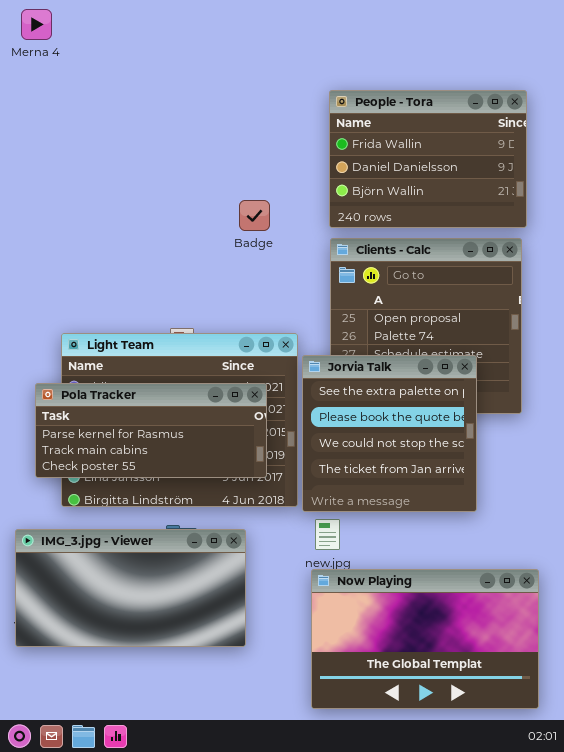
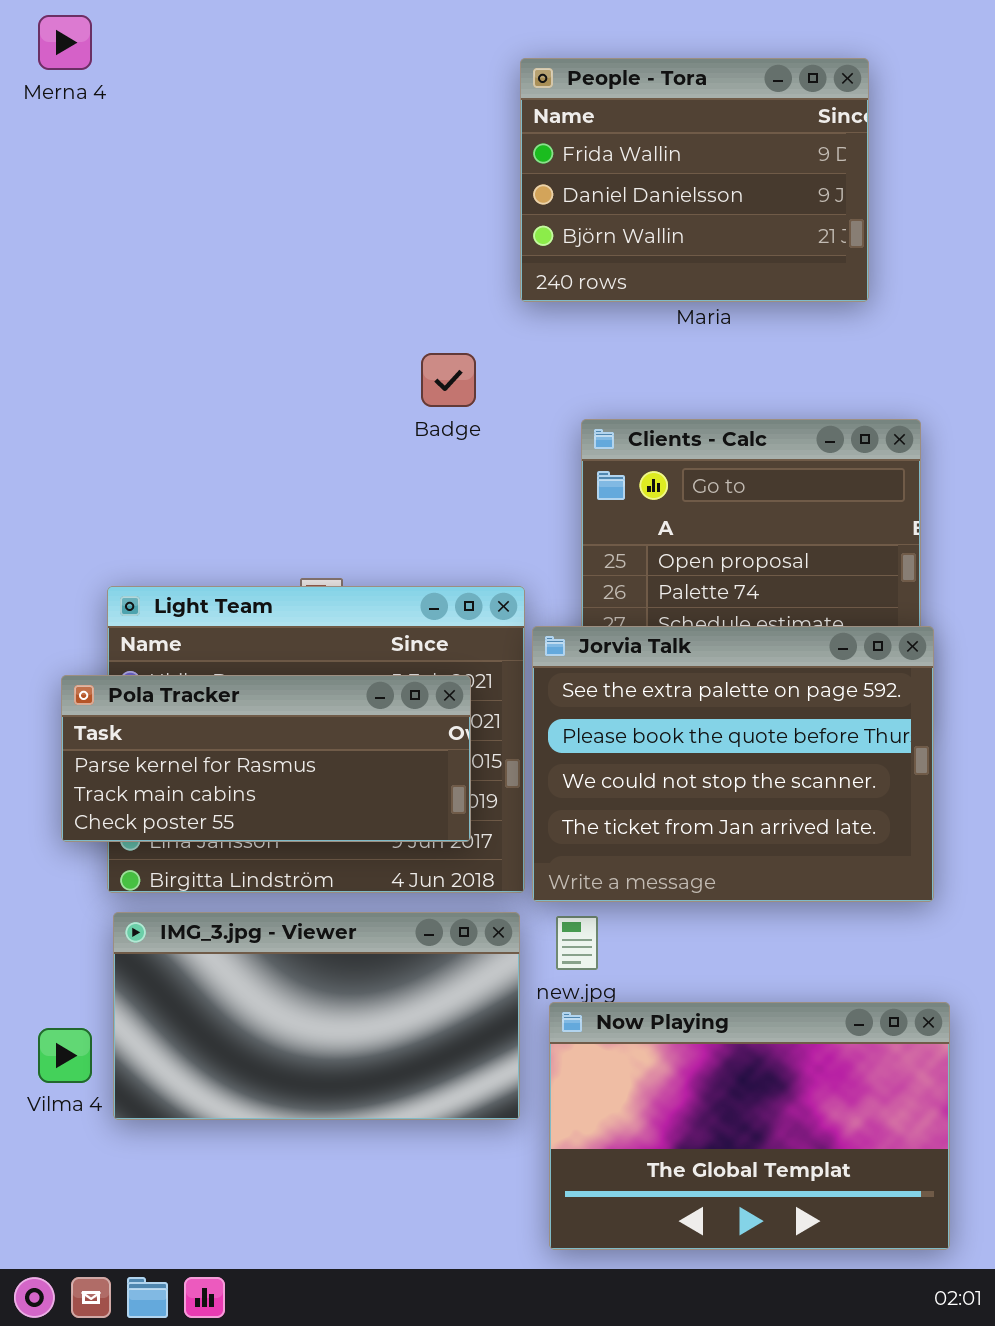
People - Tora: [329,90,527,228] -> [520,58,869,302], moved
Jorvia Talk: [302,355,477,512] -> [532,626,934,902], resized
IMG_3.jpg - Viewer: [15,529,246,647] -> [113,912,520,1120], moved

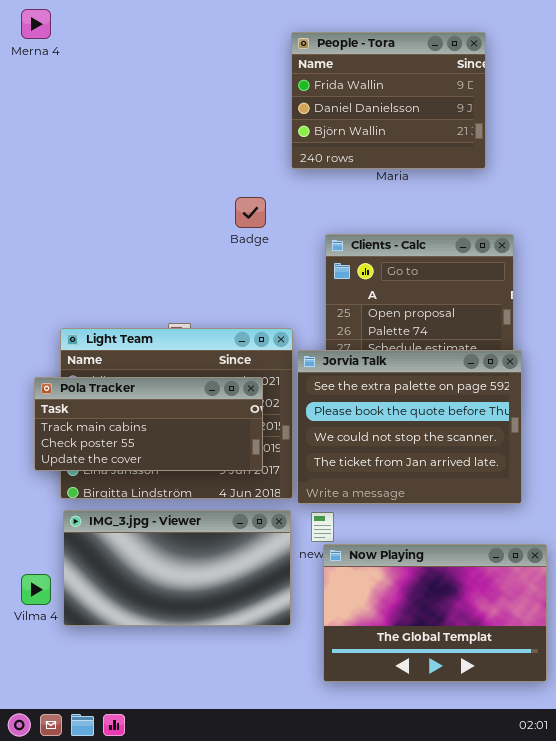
Pola Tracker: [61,675,471,842] -> [34,377,263,471], scrolled down 1 row
Now Playing: [549,1002,950,1250] -> [323,544,547,682], moved

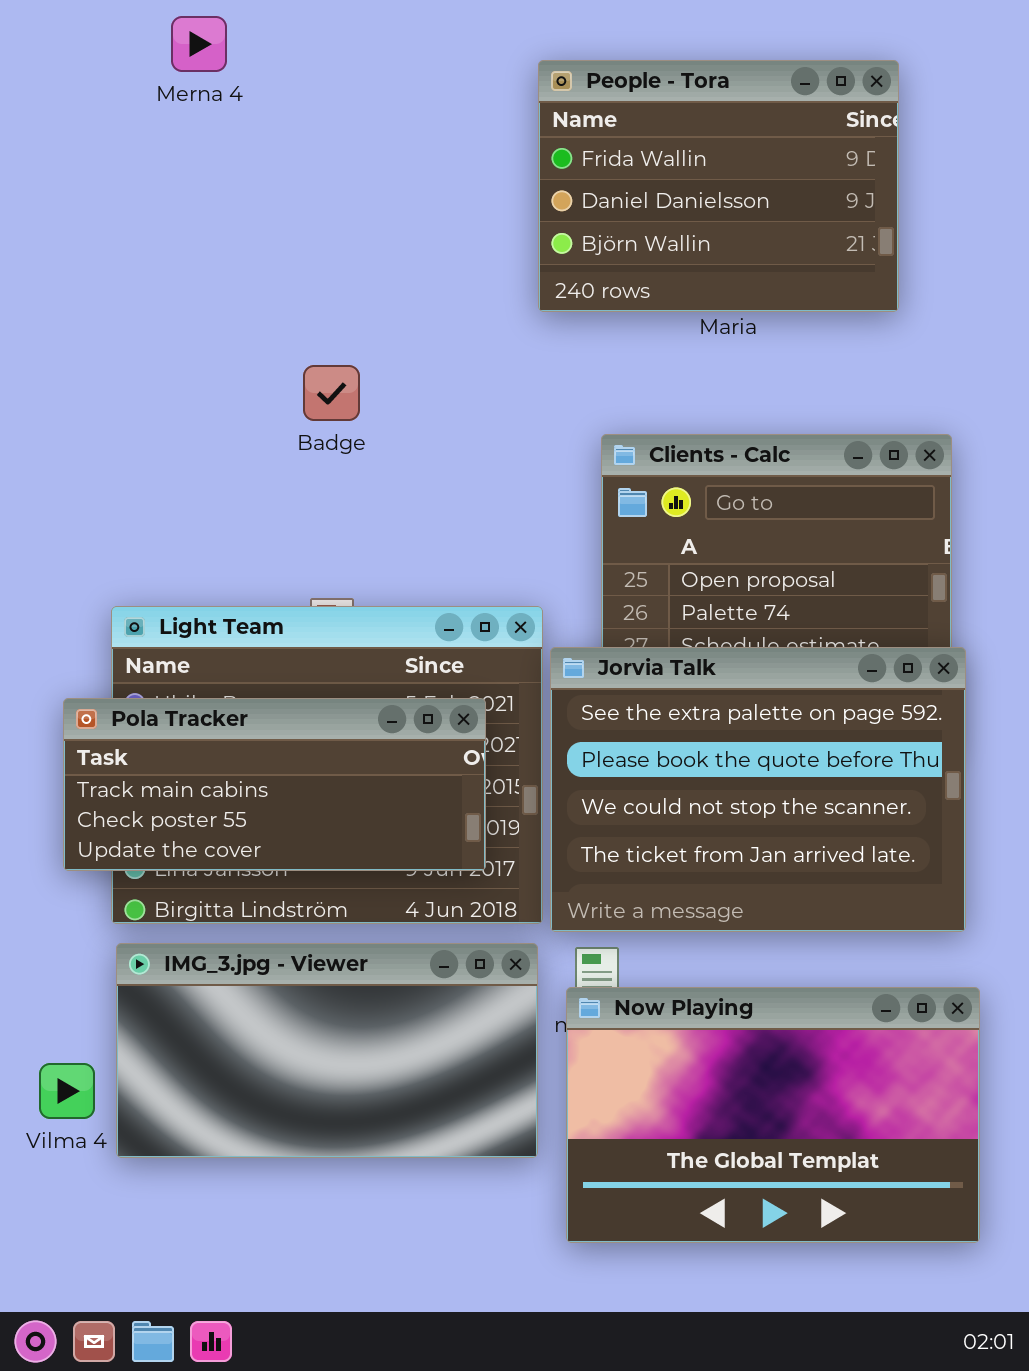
Merna 4: [21,9,51,39] -> [171,16,227,72], moved
Badge: [235,197,266,228] -> [303,365,360,421], moved
Now Playing: [323,544,547,682] -> [566,987,980,1243], moved

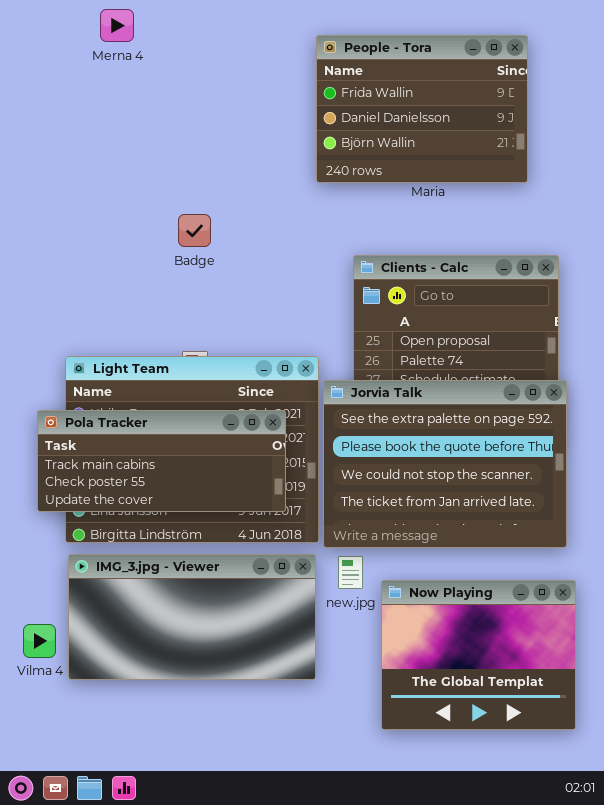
Now Playing: [566,987,980,1243] -> [381,580,576,730], resized

